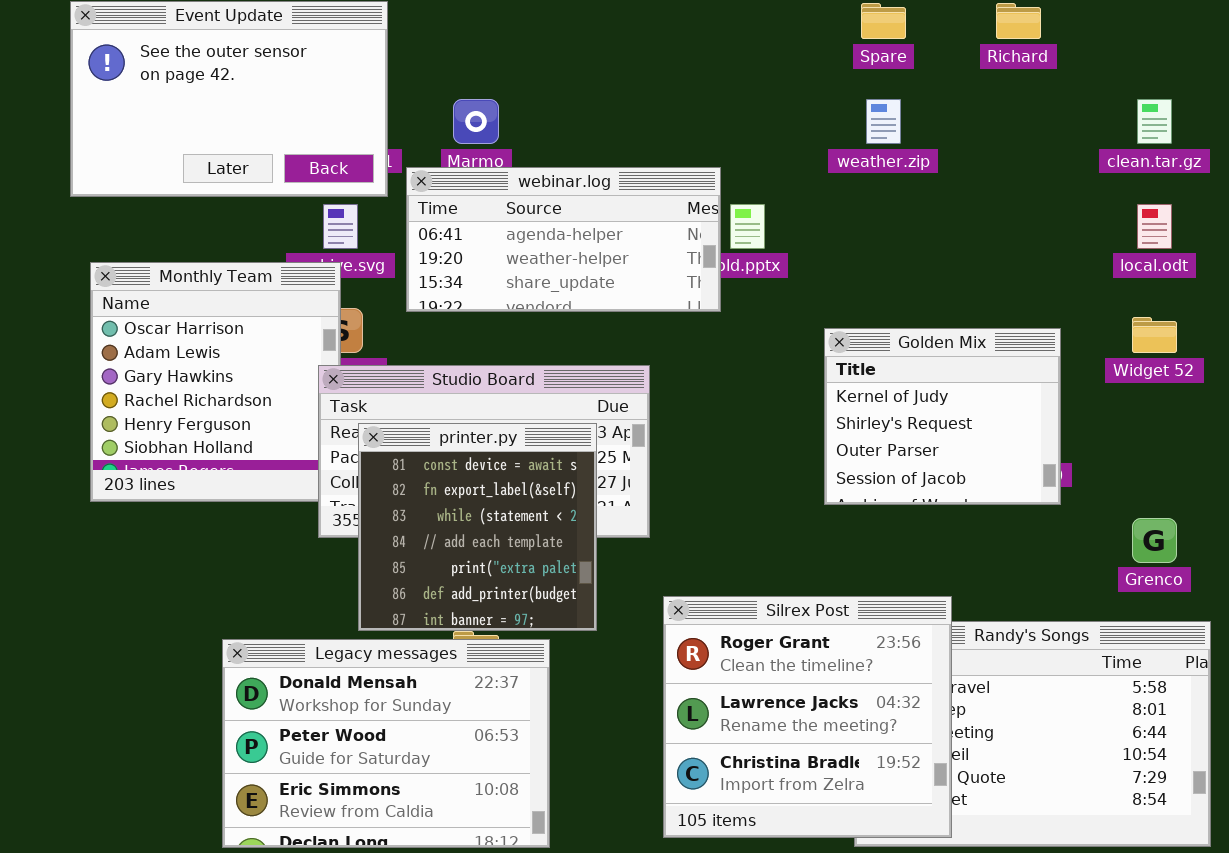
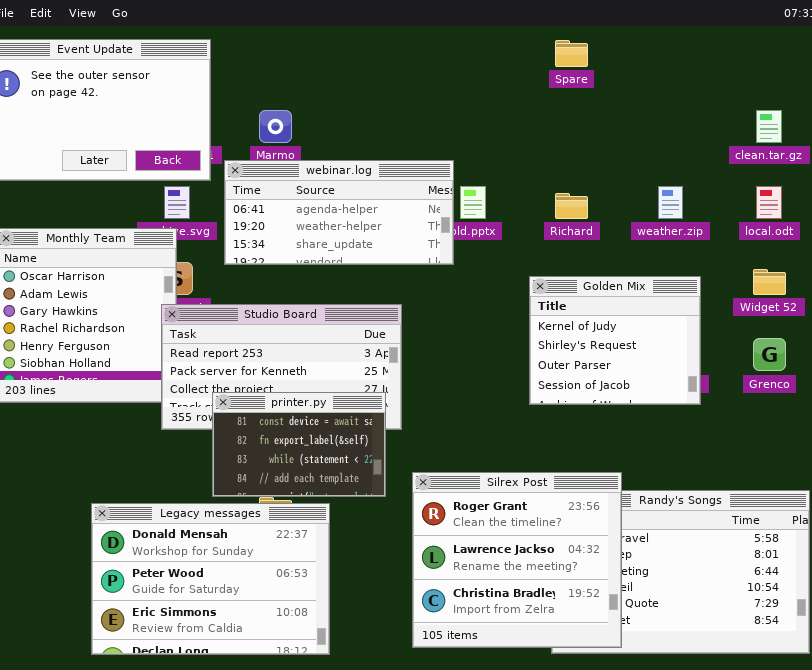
Richard: [996,3,1041,39] -> [555,193,588,219], moved
weather.zip: [866,99,901,144] -> [658,186,683,219], moved
printer.py: [358,423,597,631] -> [212,392,386,497], moved, resized
Grenco: [1132,518,1177,563] -> [753,338,786,371], moved

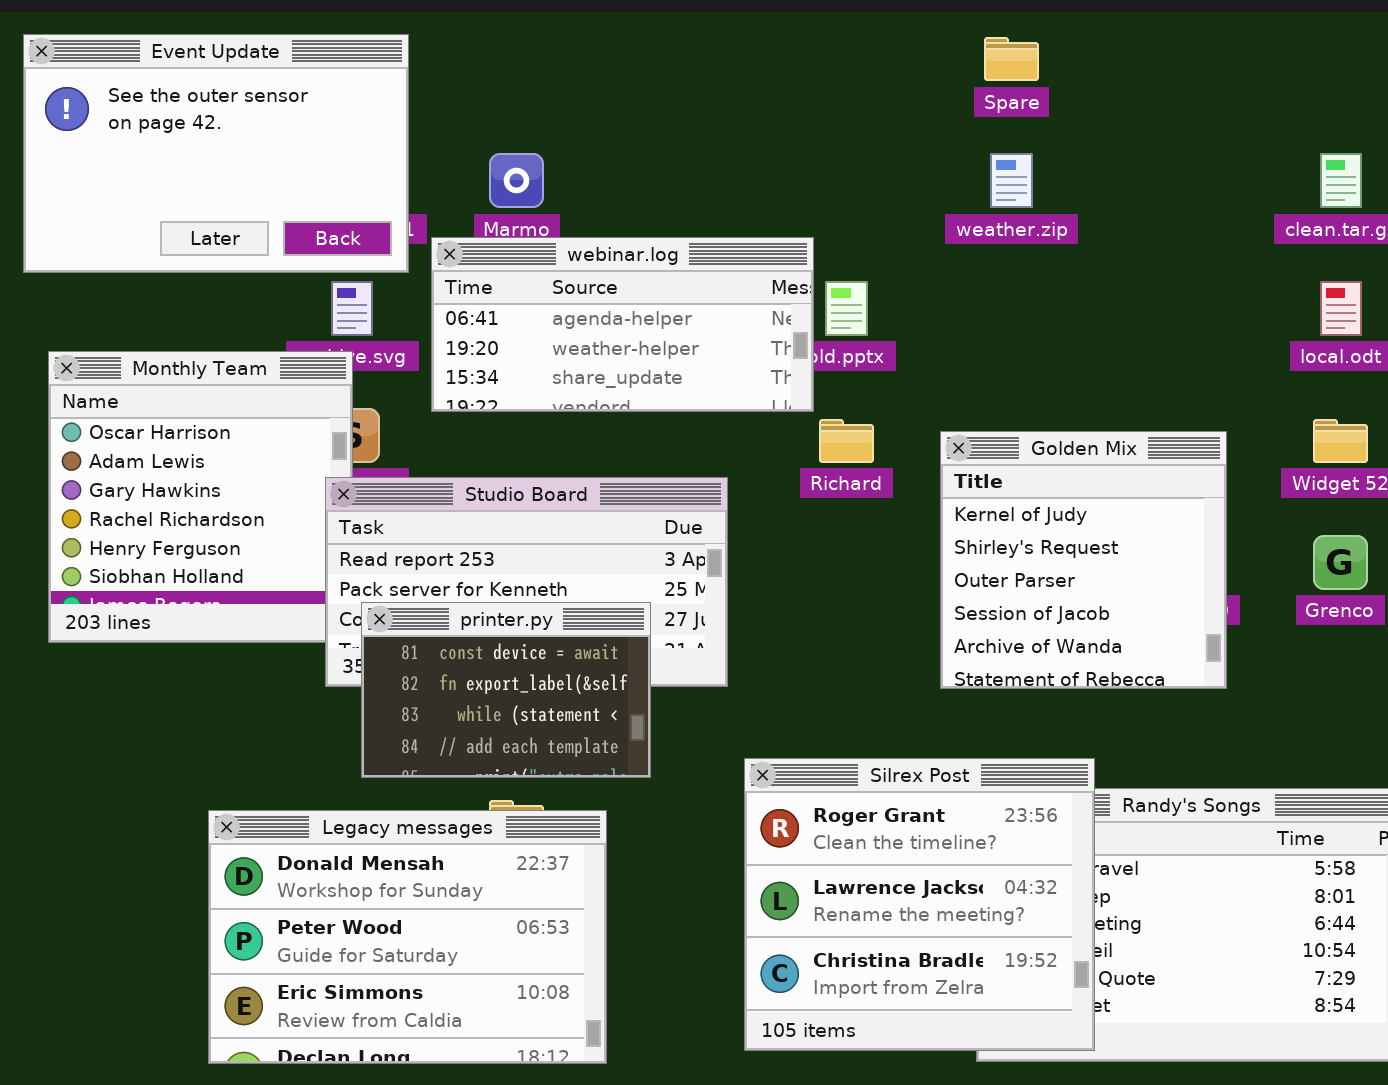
weather.zip: [658,186,683,219] -> [990,153,1033,208], moved
Richard: [555,193,588,219] -> [819,419,874,463], moved
Golden Mix: [529,276,701,405] -> [940,431,1227,689], resized
printer.py: [212,392,386,497] -> [361,602,651,778], moved

